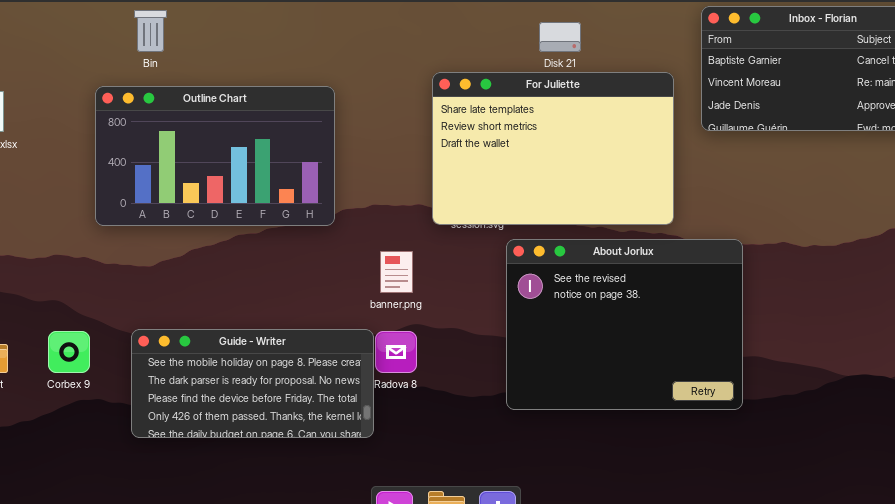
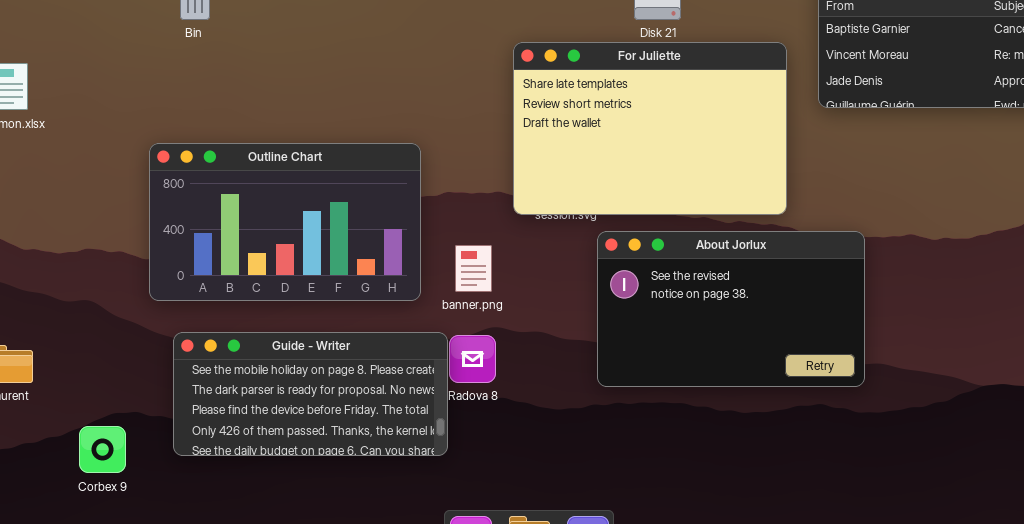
Outline Chart: [95,86,335,226] -> [149,143,421,301], moved
About Jorlux: [506,239,743,410] -> [597,231,865,387], resized
Corbex 9: [48,331,90,373] -> [79,426,126,473], moved

